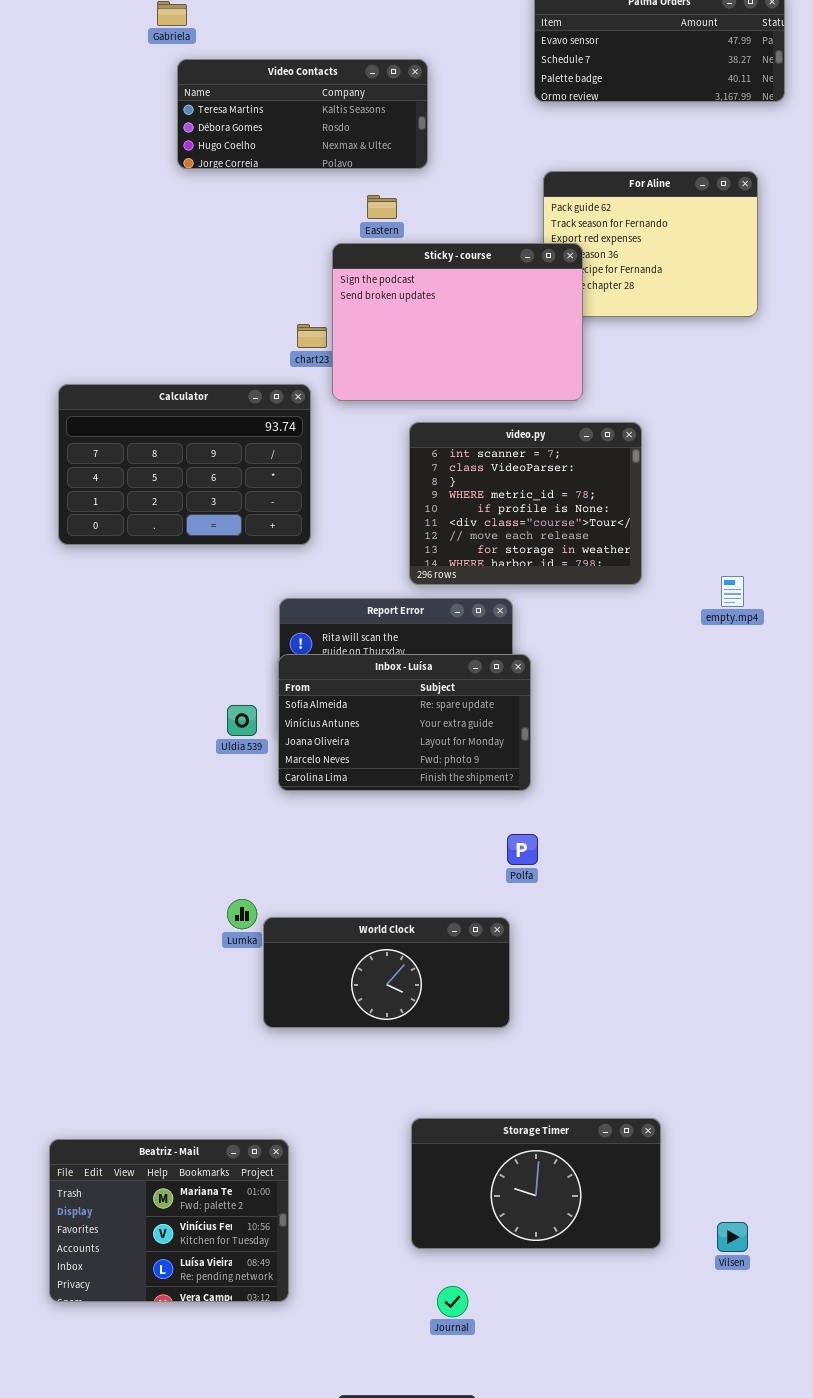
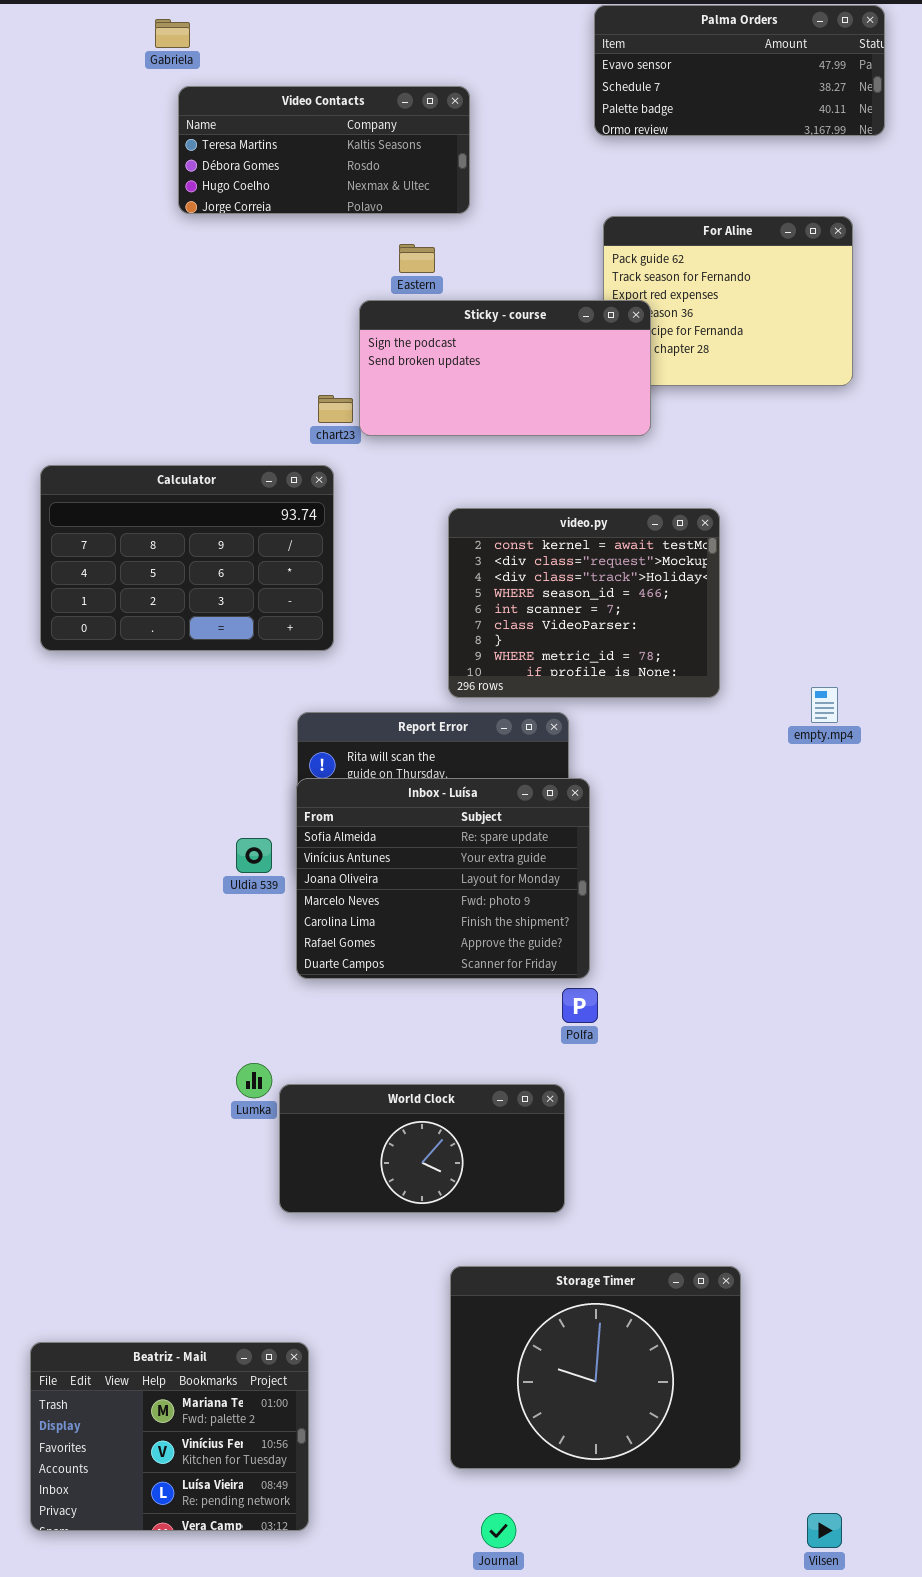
Sticky - course: [332,243,583,401] -> [359,300,651,436], resized
video.py: [409,422,642,585] -> [448,508,720,698], scrolled up 4 rows
Inbox - Luísa: [278,654,531,791] -> [296,778,590,979], resized
Storage Timer: [411,1118,661,1249] -> [450,1266,741,1469], resized
Vilsen: [717,1222,748,1252] -> [807,1513,842,1548], moved

